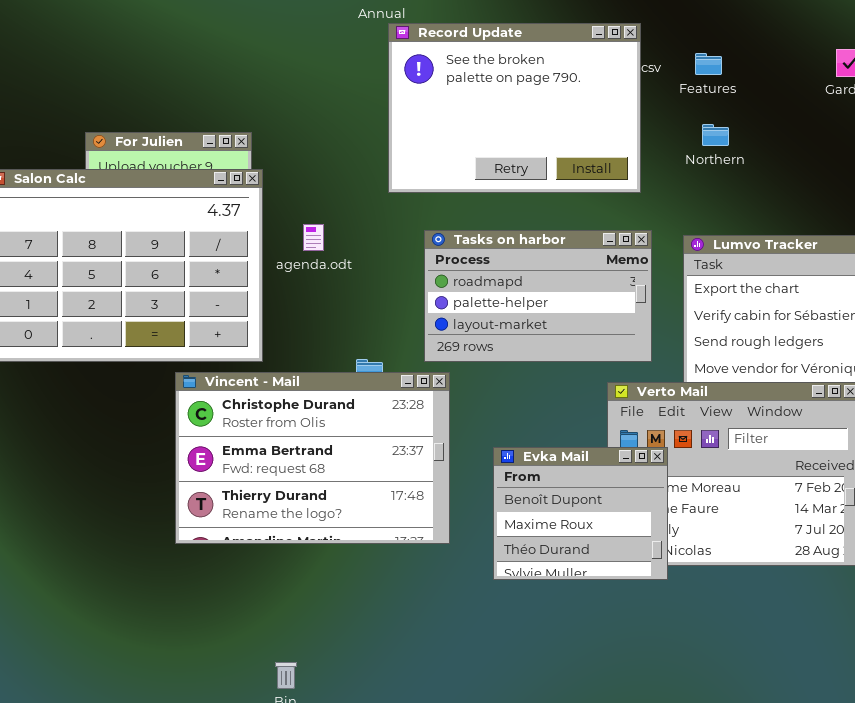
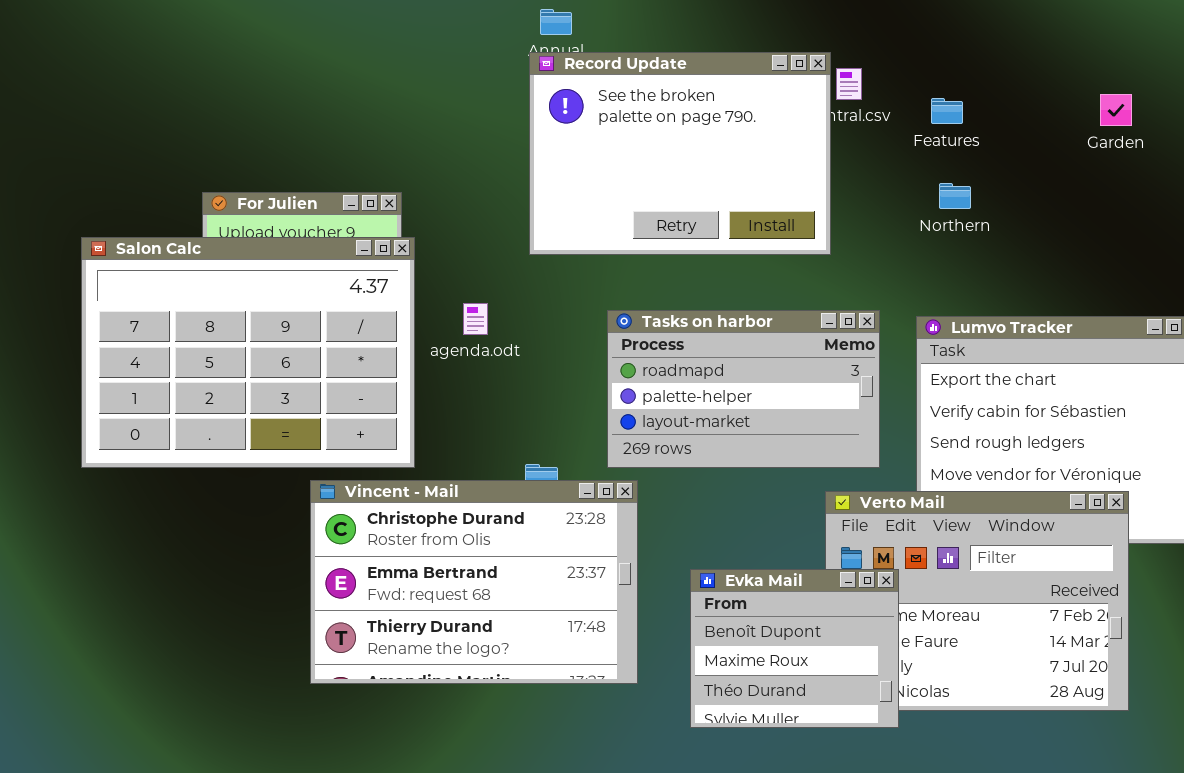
Record Update: [388,23,641,193] -> [529,52,831,255], moved

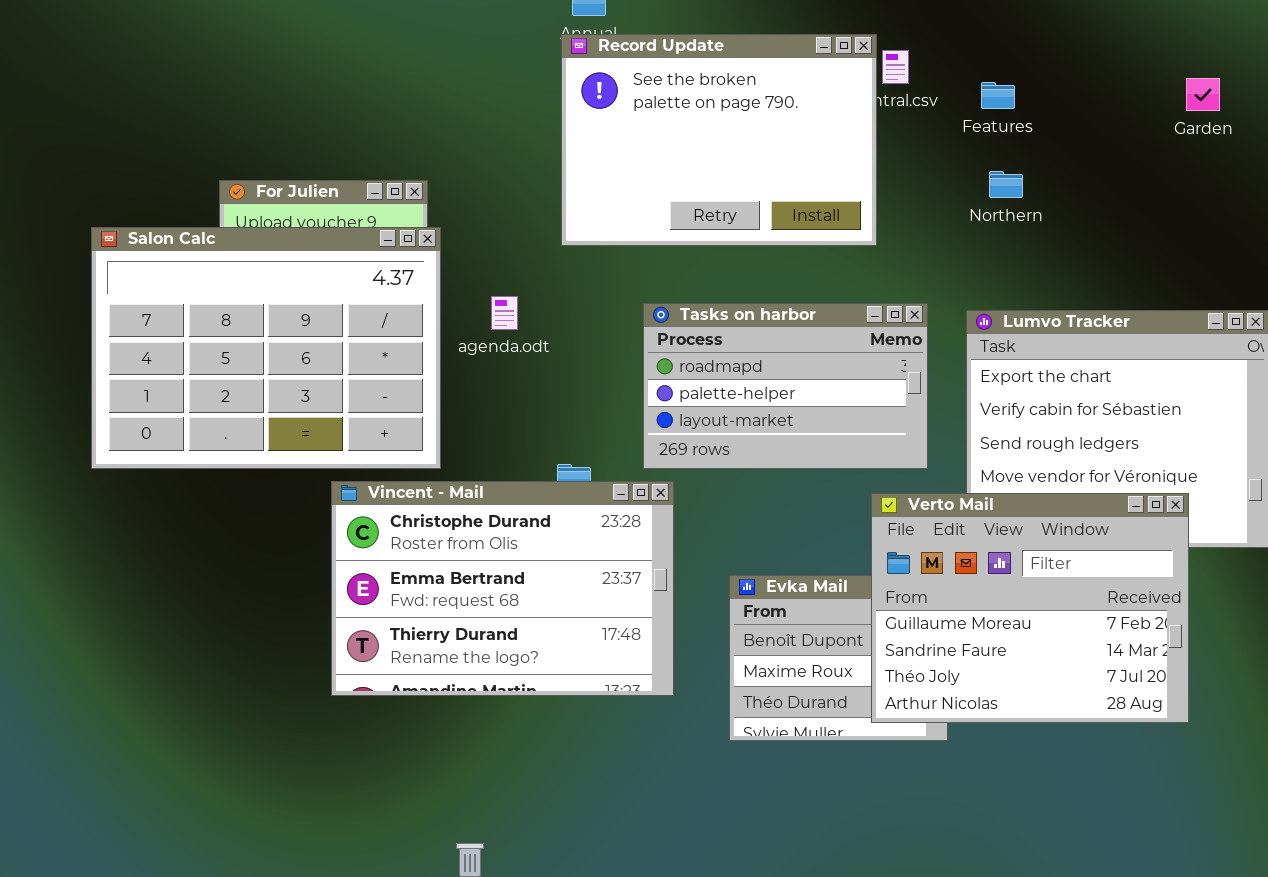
Garden: [1100,94,1132,126] -> [1186,78,1220,111], moved
Verto Mail: [825,491,1129,711] -> [871,493,1189,723], raised

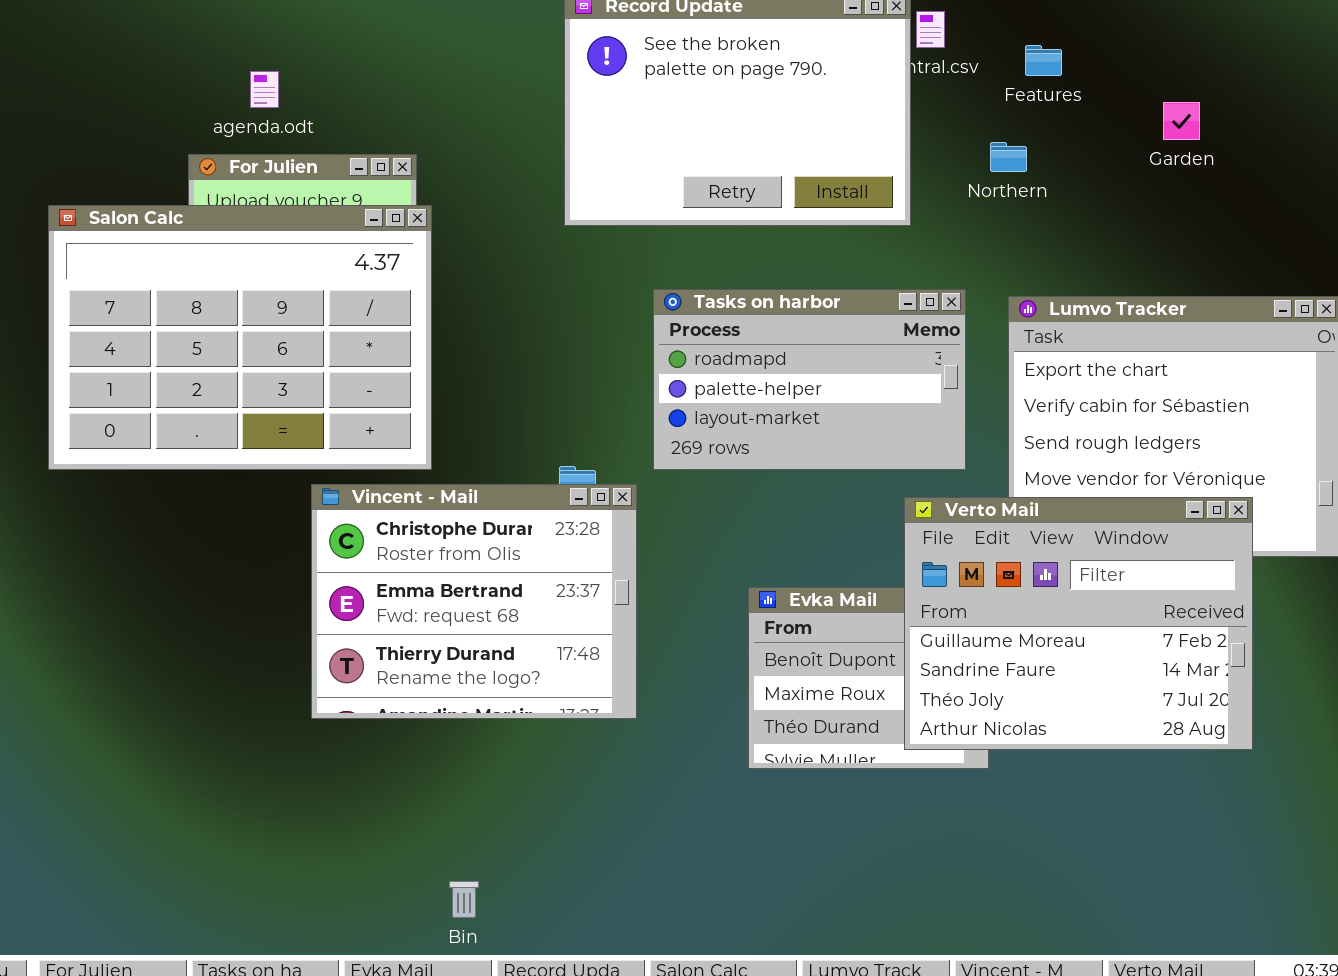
Garden: [1186,78,1220,111] -> [1163,102,1200,140], moved
Northern: [989,171,1023,198] -> [990,142,1027,172], moved
agenda.odt: [491,296,518,330] -> [250,71,279,108], moved
Vincent - Mail: [331,481,674,696] -> [311,484,637,719], resized

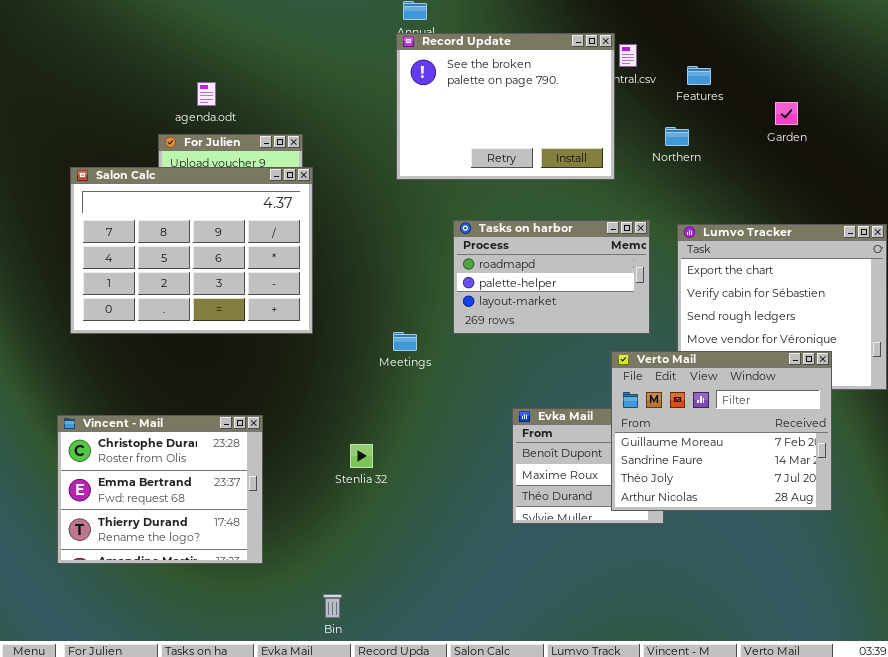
Vincent - Mail: [311,484,637,719] -> [57,415,263,564], moved

